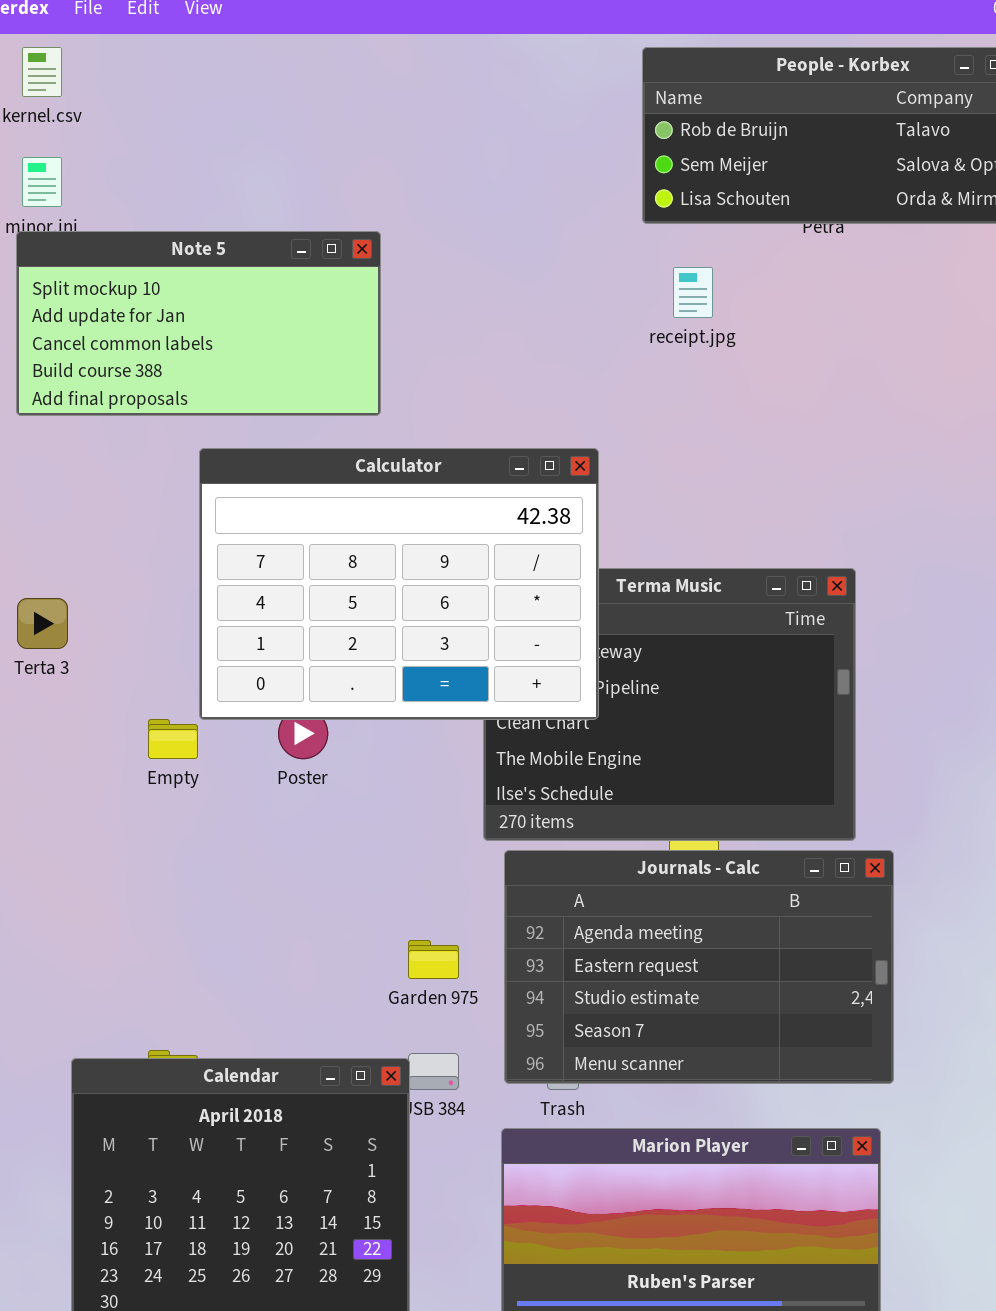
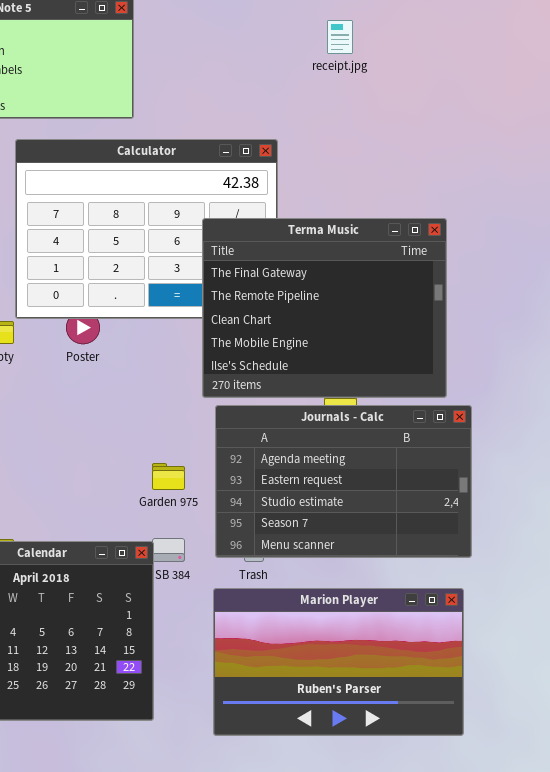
Terma Music: [483,568,856,841] -> [202,218,447,398], raised

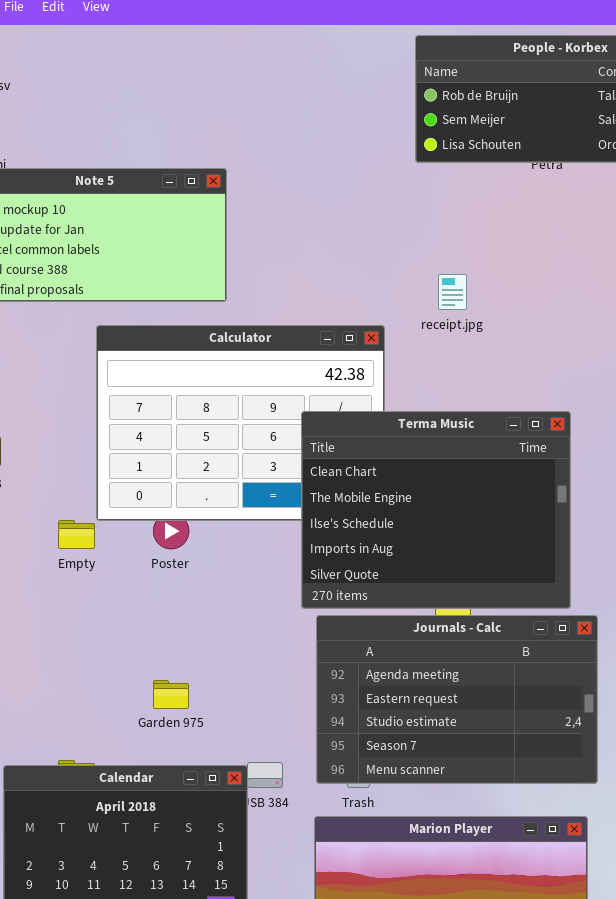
receipt.jpg: [327,20,353,54] -> [438,274,467,310], moved
Terma Music: [202,218,447,398] -> [301,411,571,609], scrolled down 2 rows
Garden 975: [152,463,185,490] -> [153,680,189,709], moved

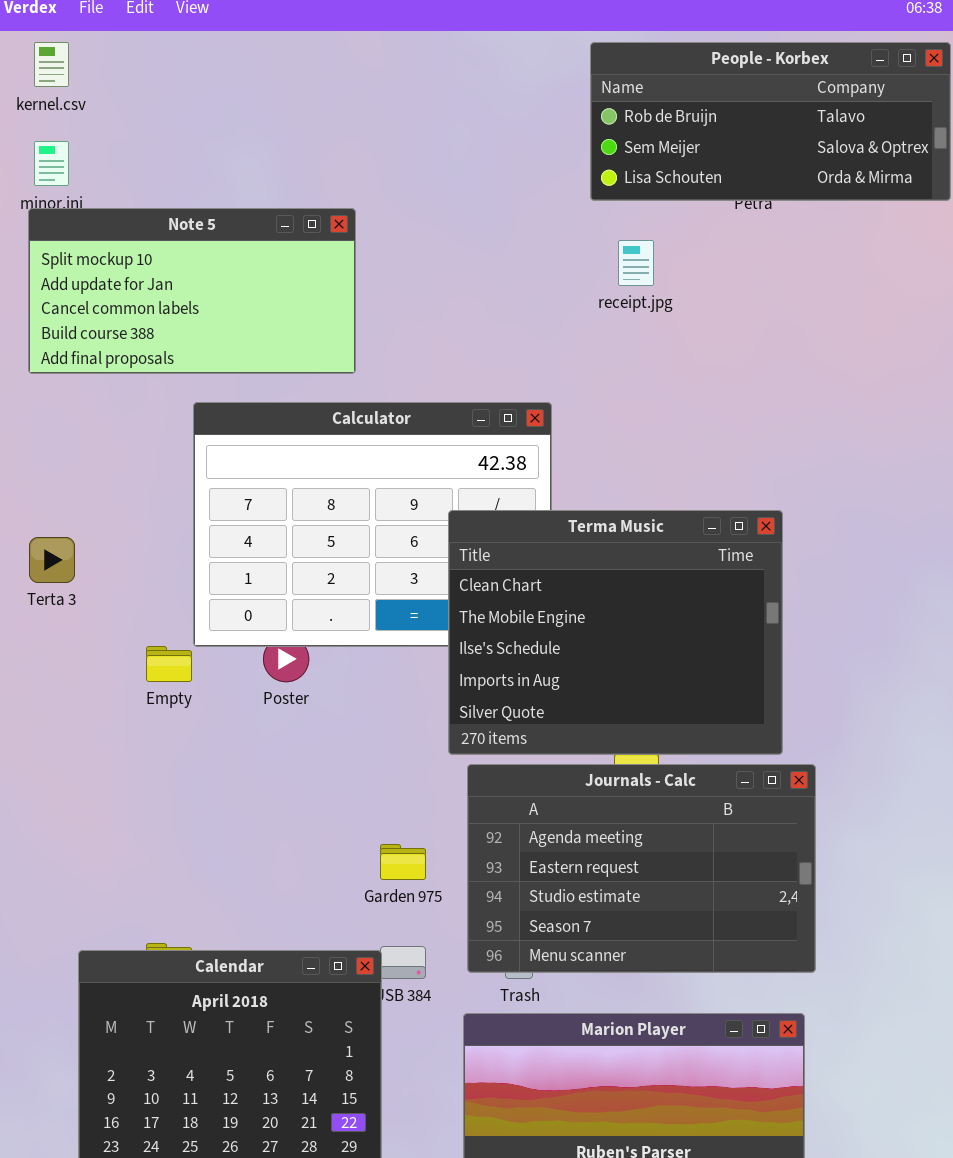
receipt.jpg: [438,274,467,310] -> [618,240,654,286], moved
Garden 975: [153,680,189,709] -> [380,844,426,880], moved

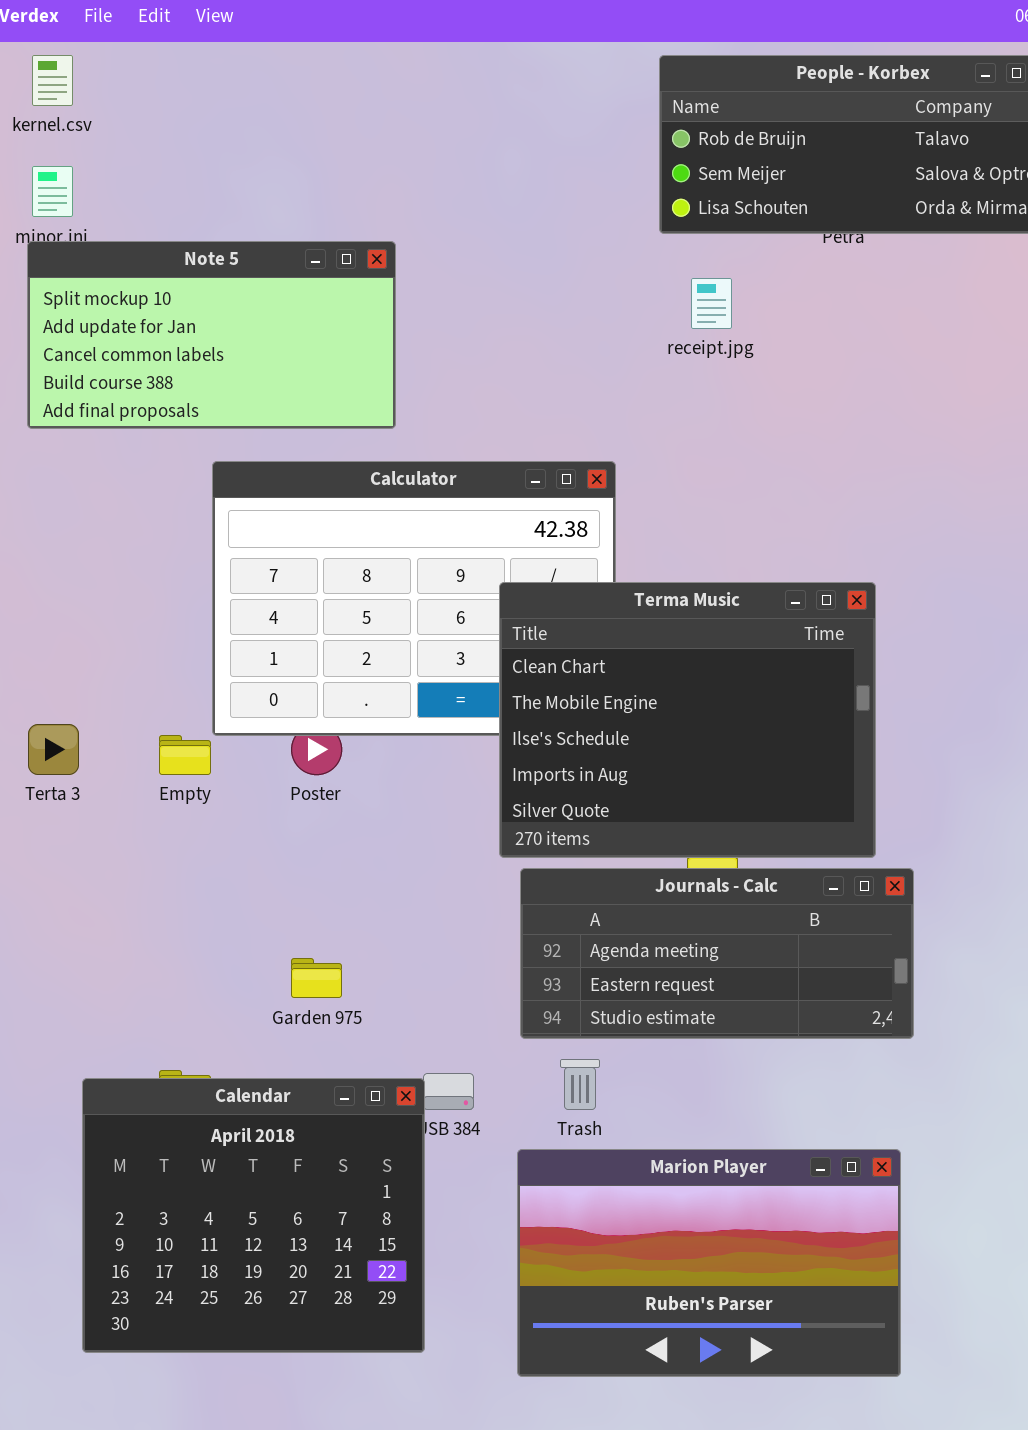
Terta 3: [29,537,75,583] -> [28,724,79,775], moved
Journals - Calc: [467,764,816,973] -> [520,868,914,1039], resized
Garden 975: [380,844,426,880] -> [291,958,342,998], moved

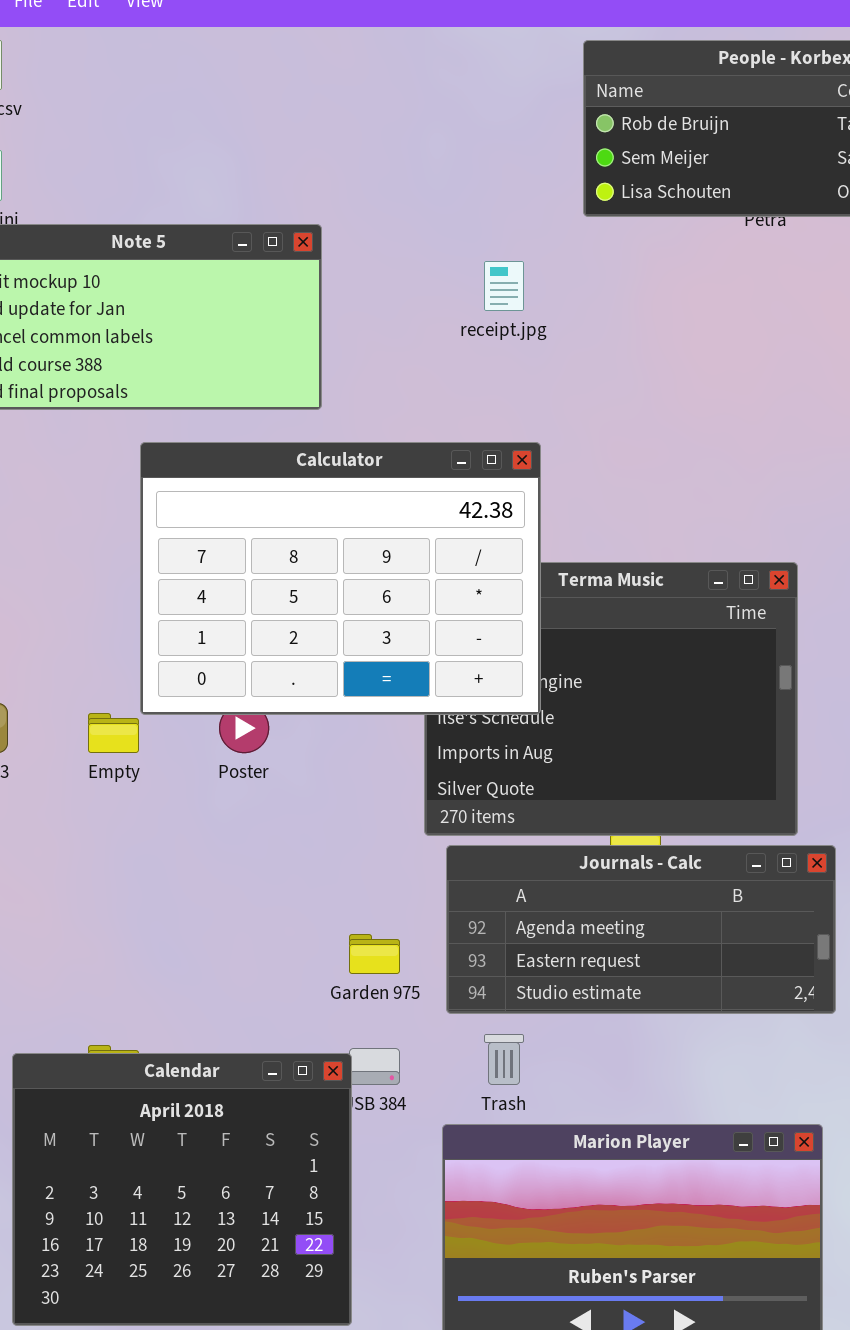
receipt.jpg: [691,278,732,329] -> [484,261,524,311], moved
Calculator: [212,461,616,736] -> [140,442,541,715], raised
Garden 975: [291,958,342,998] -> [349,934,400,974], moved

